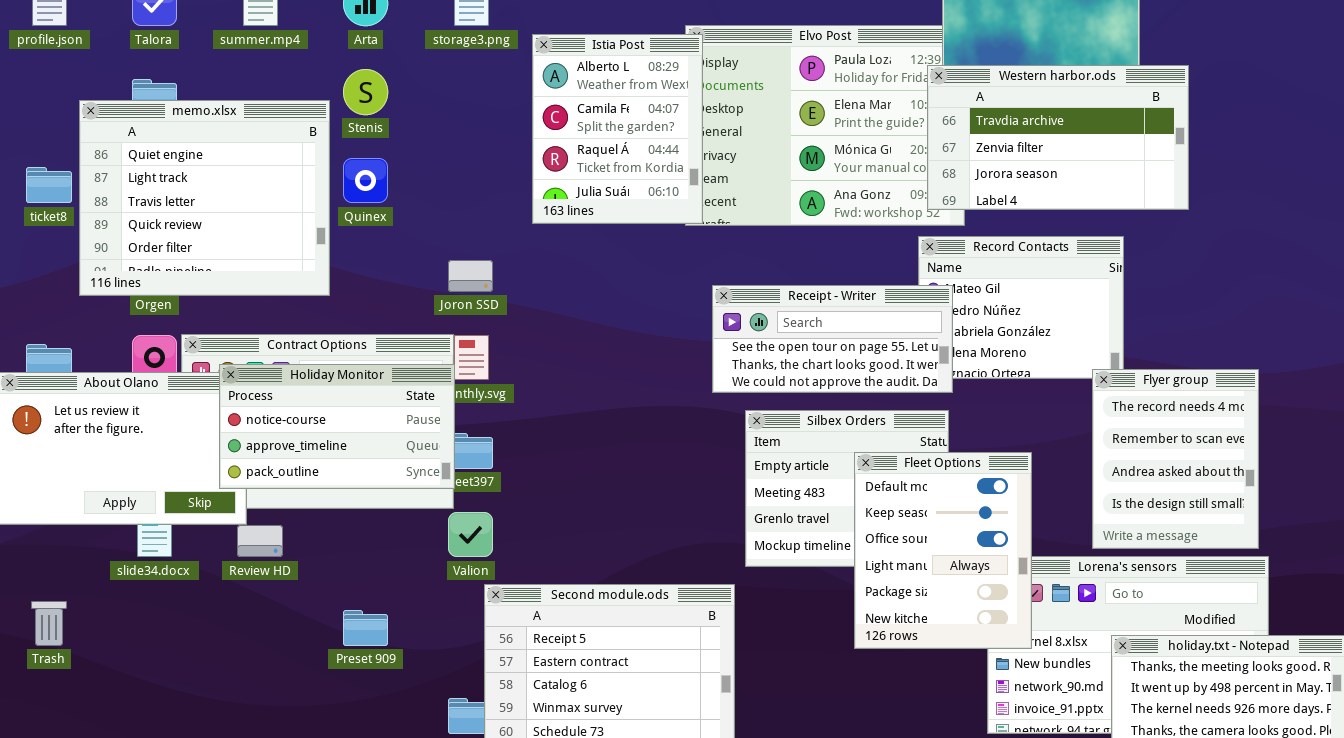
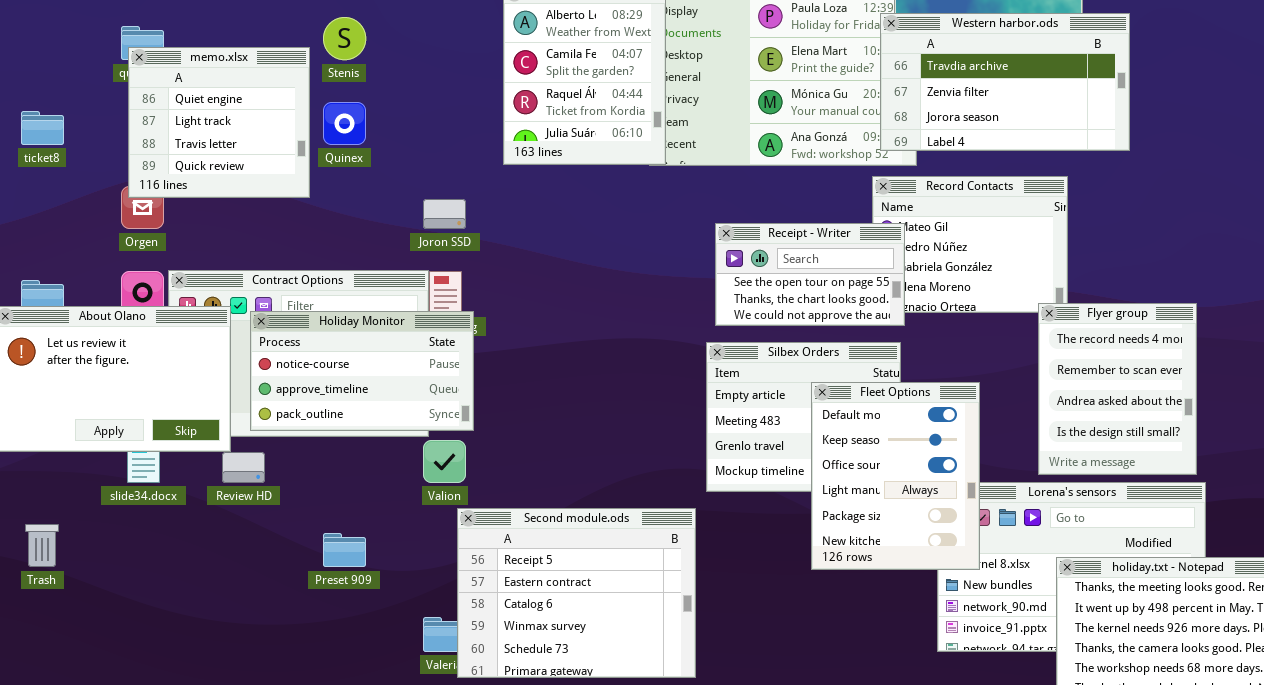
memo.xlsx: [79,100,330,296] -> [128,47,310,198], resized
Receipt - Writer: [712,285,953,393] -> [715,223,905,326], resized
Holiday Monitor: [219,364,455,489] -> [250,311,474,431], moved

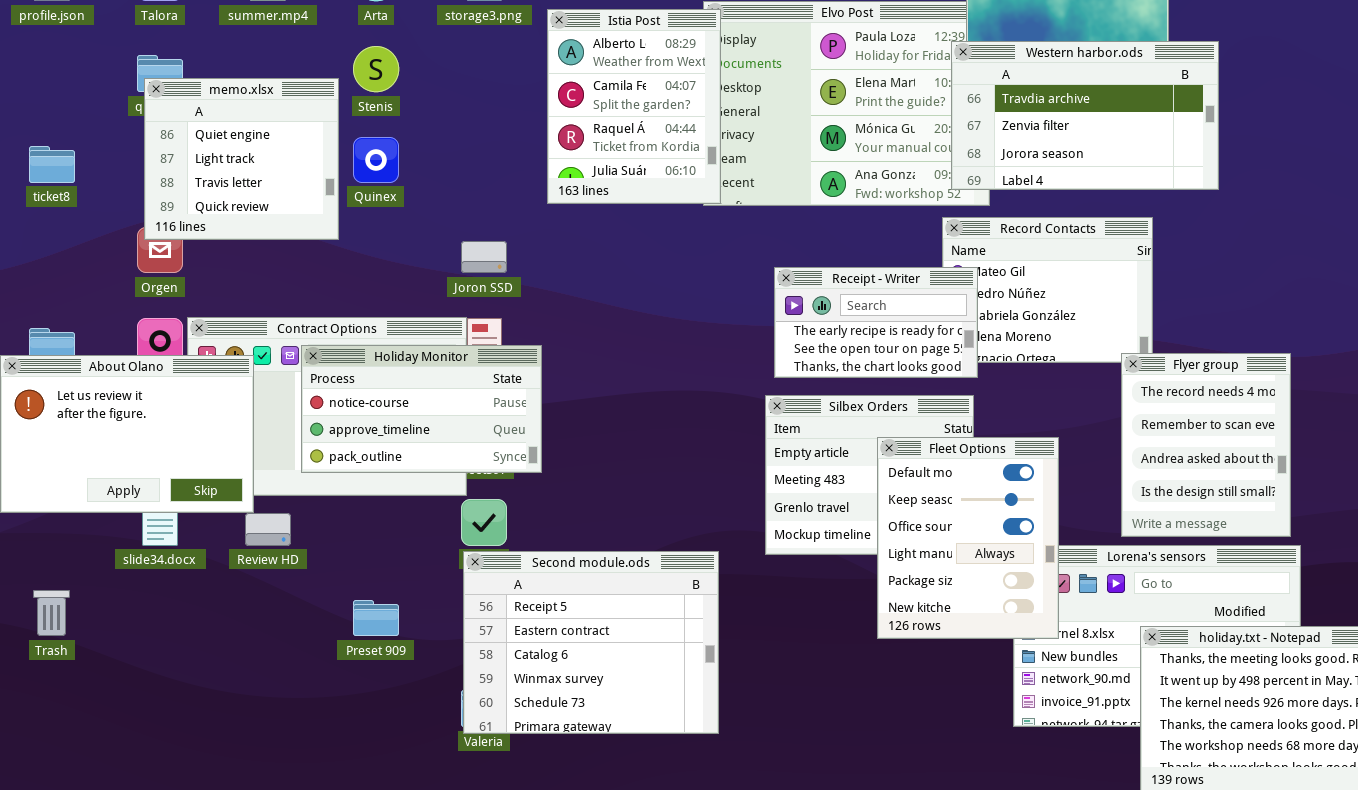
Receipt - Writer: [715,223,905,326] -> [774,267,978,378], scrolled up 1 row
Holiday Monitor: [250,311,474,431] -> [301,345,542,473], moved
Second module.ods: [457,508,696,678] -> [463,551,719,734], moved

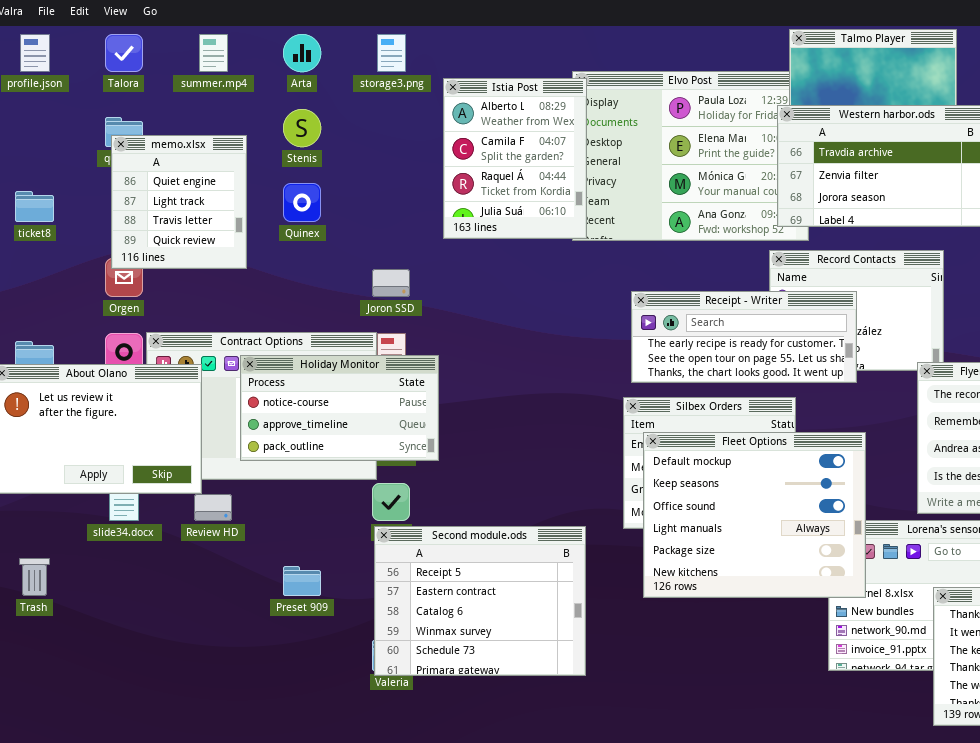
memo.xlsx: [144,78,339,240] -> [111,135,247,269], resized
Receipt - Writer: [774,267,978,378] -> [631,291,857,383], resized
Fleet Options: [877,437,1059,639] -> [643,432,866,598], resized

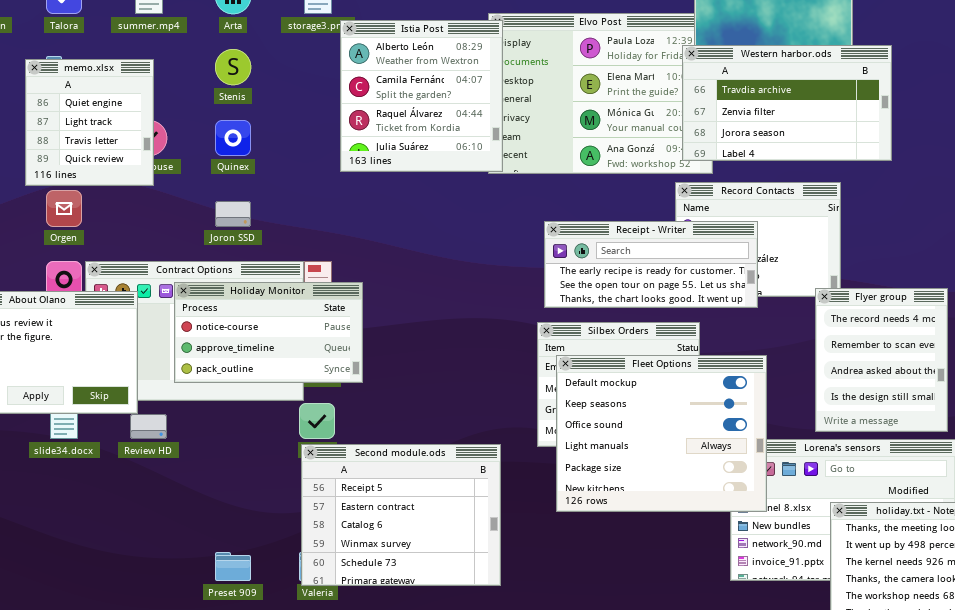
Istia Post: [443,78,587,239] -> [340,20,503,172], resized
memo.xlsx: [111,135,247,269] -> [25,59,154,186], moved
Joron SSD: [372,269,410,297] -> [215,201,251,227], moved
Preset 909: [283,566,321,596] -> [215,552,251,581], moved

